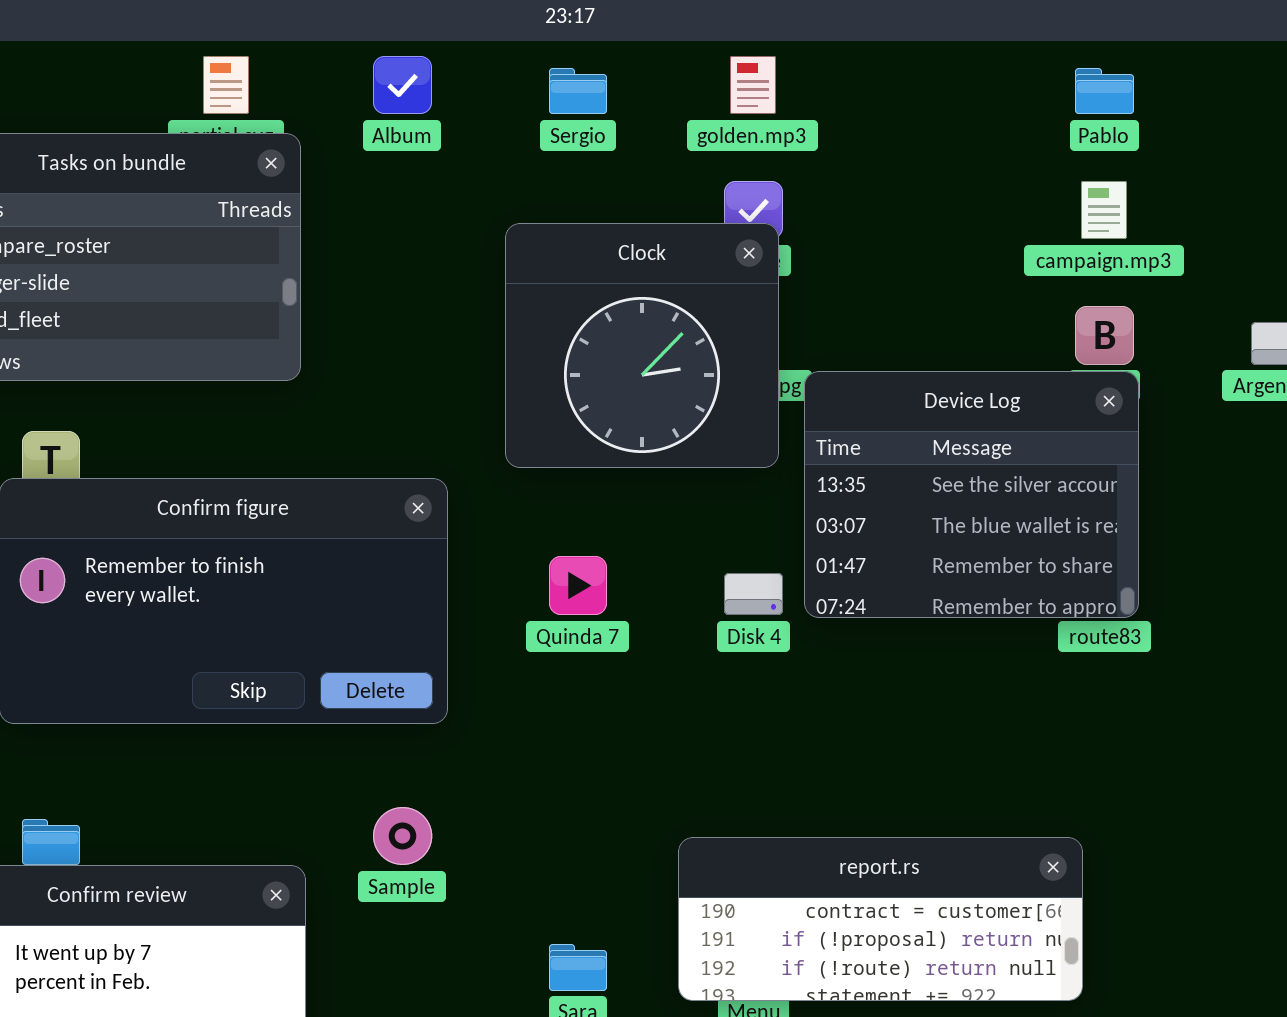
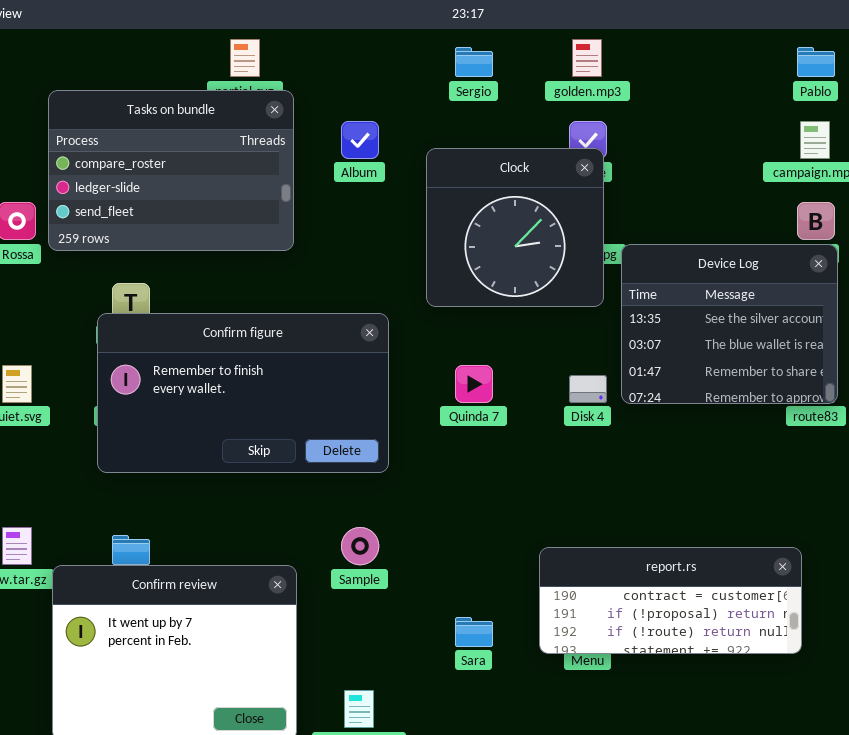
Album: [373,56,432,114] -> [341,121,379,159], moved

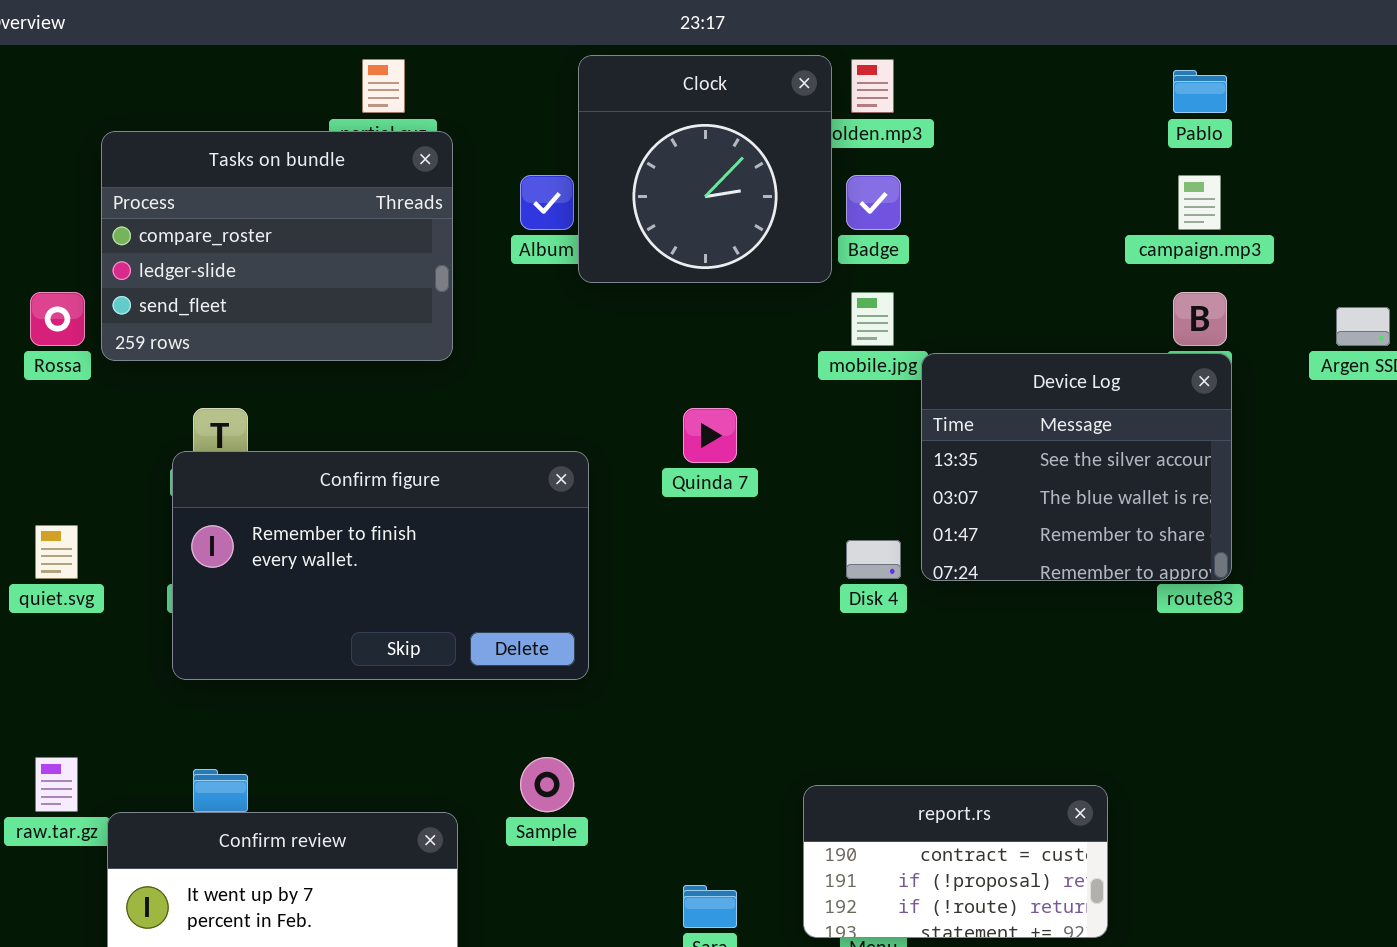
Clock: [426,148,604,307] -> [578,55,832,283], moved
Quinda 7: [455,365,493,403] -> [683,408,737,463], moved
report.rs: [539,547,802,654] -> [803,785,1108,938], resized

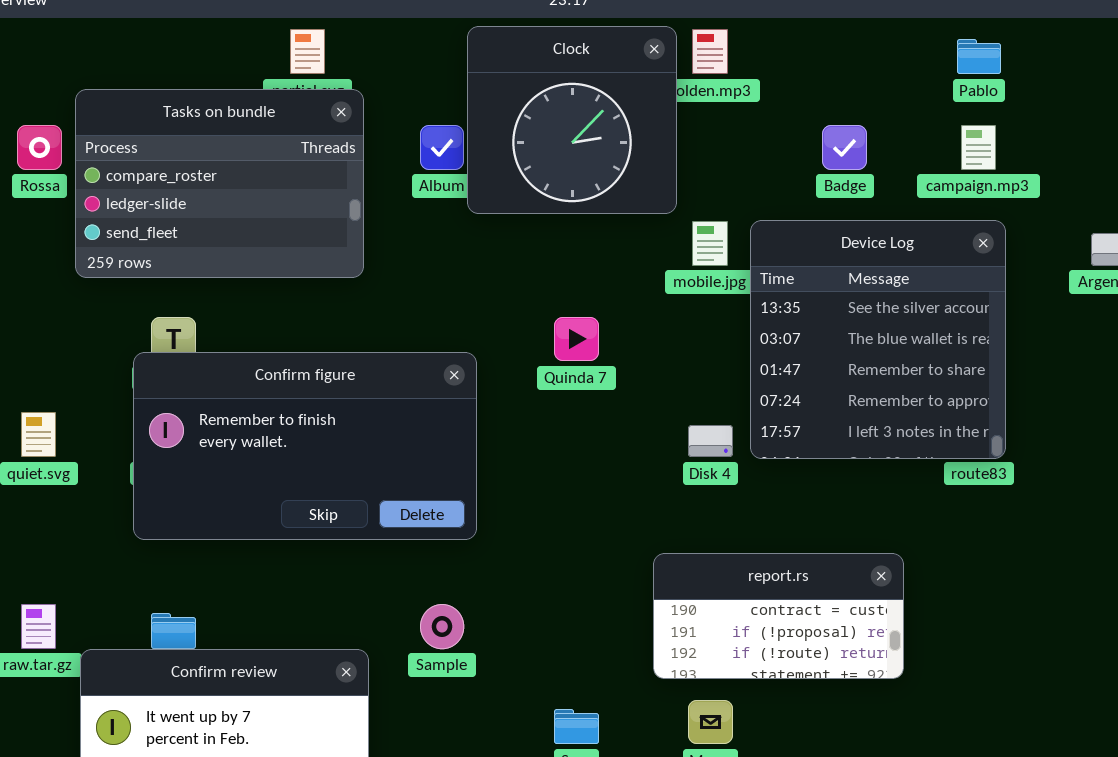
Badge: [846,175,901,230] -> [822,125,867,170], moved
Rossa: [30,292,85,346] -> [17,125,62,170], moved
Device Log: [921,353,1232,581] -> [750,220,1006,459], resized
report.rs: [803,785,1108,938] -> [653,553,904,679], moved

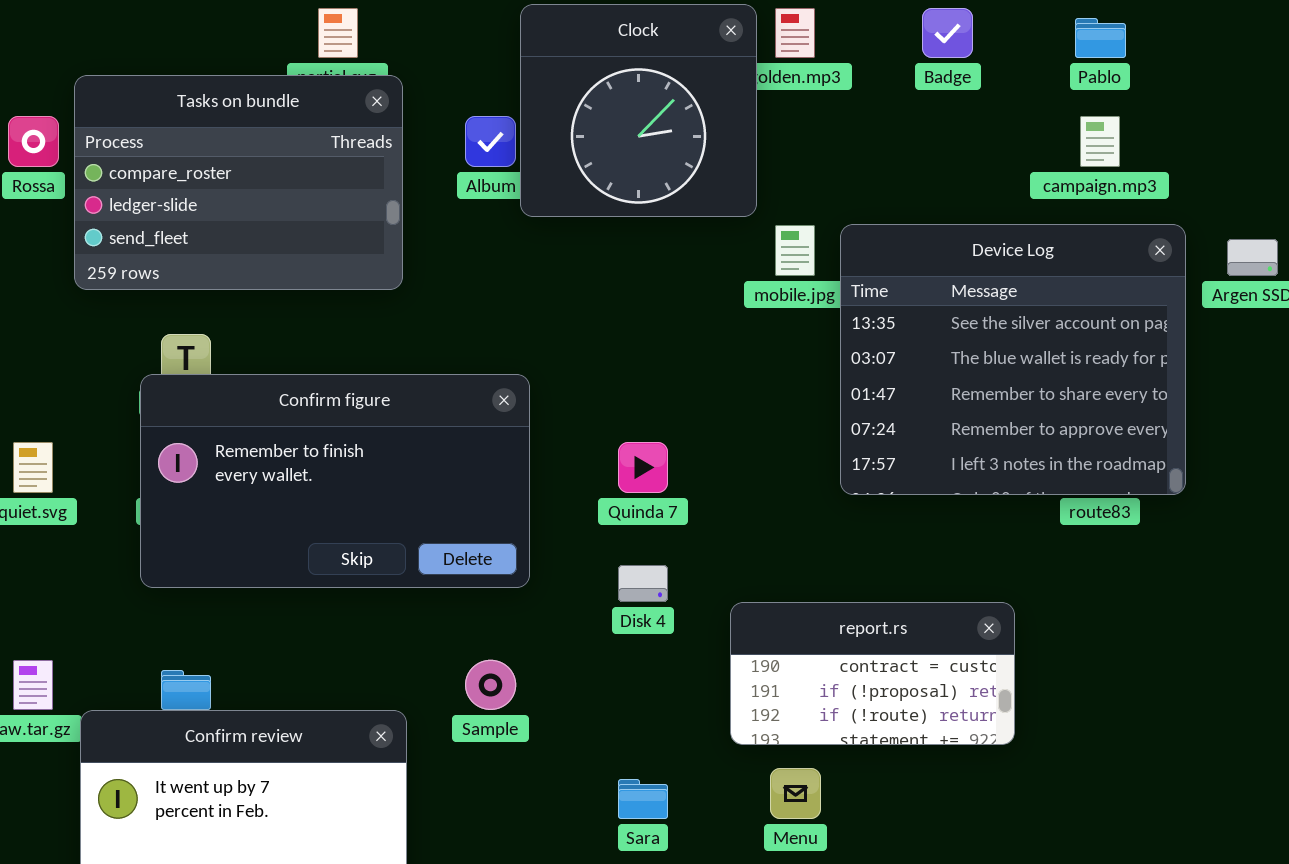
Badge: [822,125,867,170] -> [922,8,973,58], moved
Device Log: [750,220,1006,459] -> [840,224,1186,495], resized
Quinda 7: [554,317,599,361] -> [618,442,668,493], moved
Disk 4: [688,425,733,457] -> [618,565,668,602], moved

